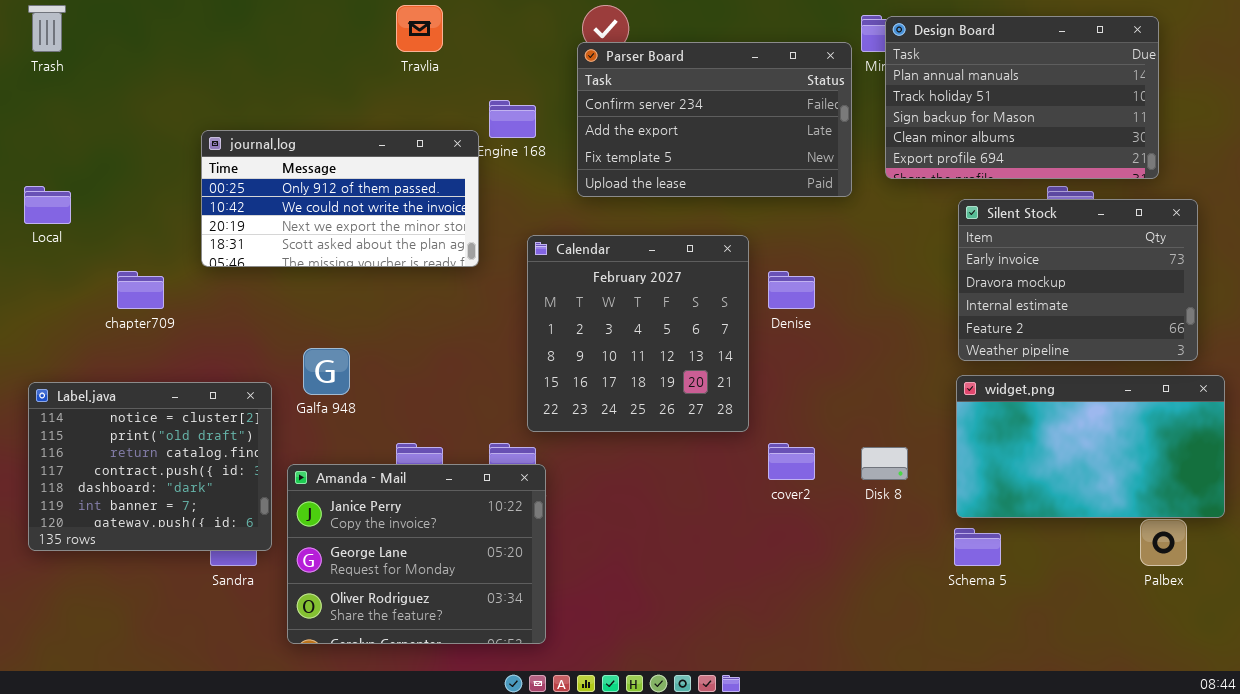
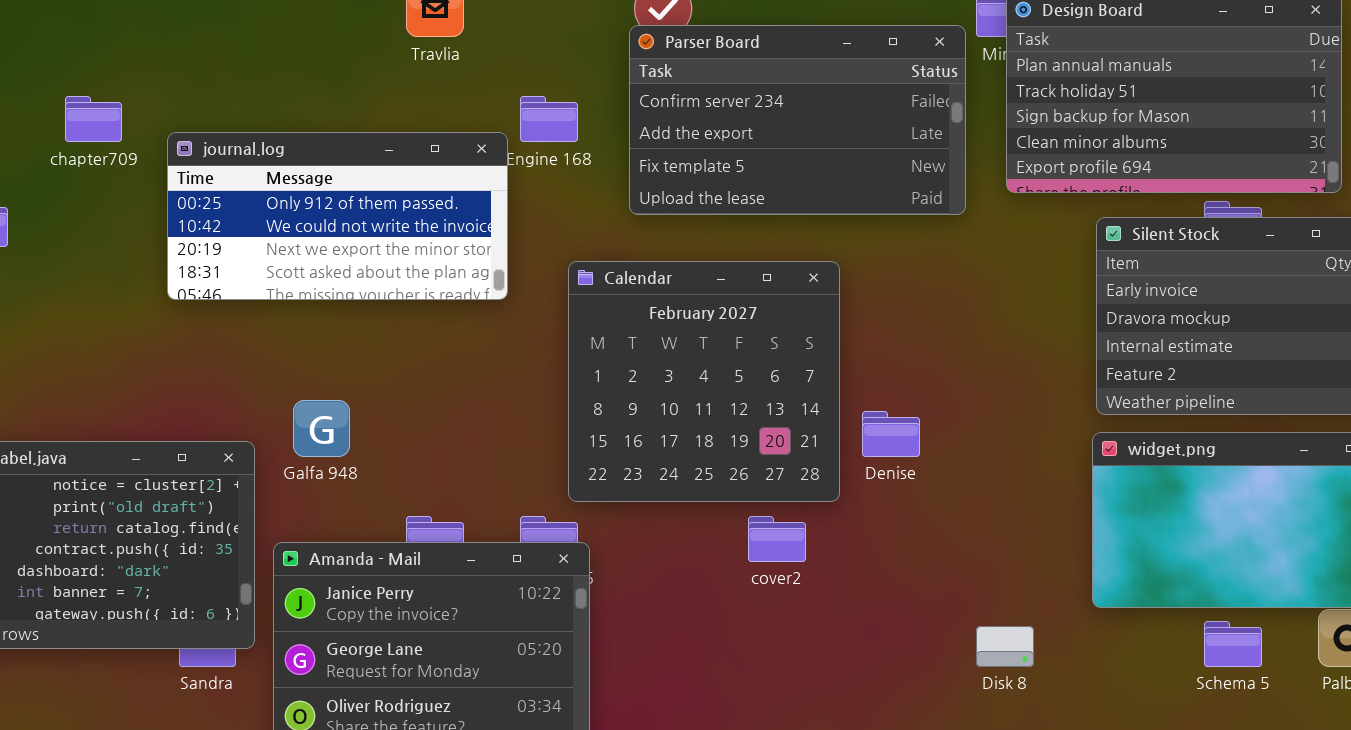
chapter709: [117,271,164,309] -> [65,96,122,142], moved
Denise: [768,271,815,309] -> [862,411,920,457], moved
cover2: [768,443,815,480] -> [748,516,806,562], moved
Disk 8: [861,447,908,480] -> [976,626,1034,667], moved
Schema 5: [954,528,1001,566] -> [1204,621,1262,667], moved

